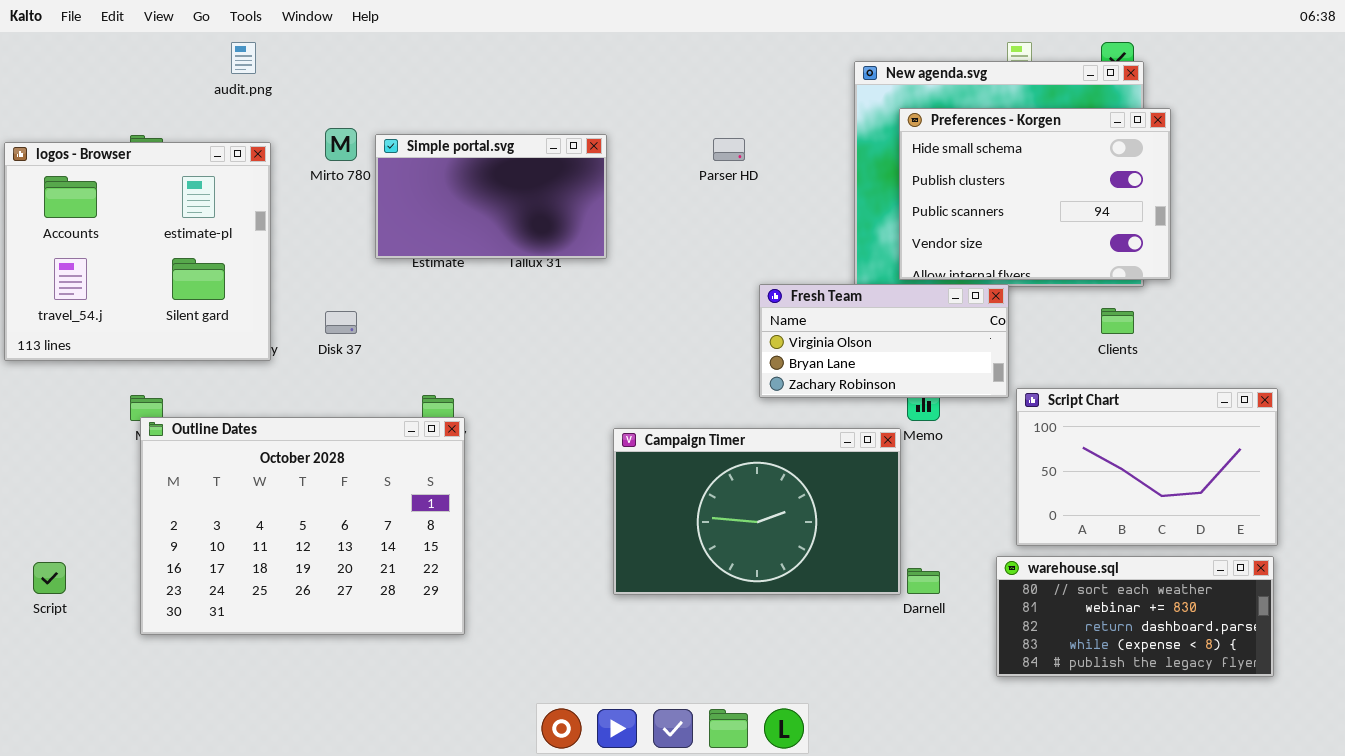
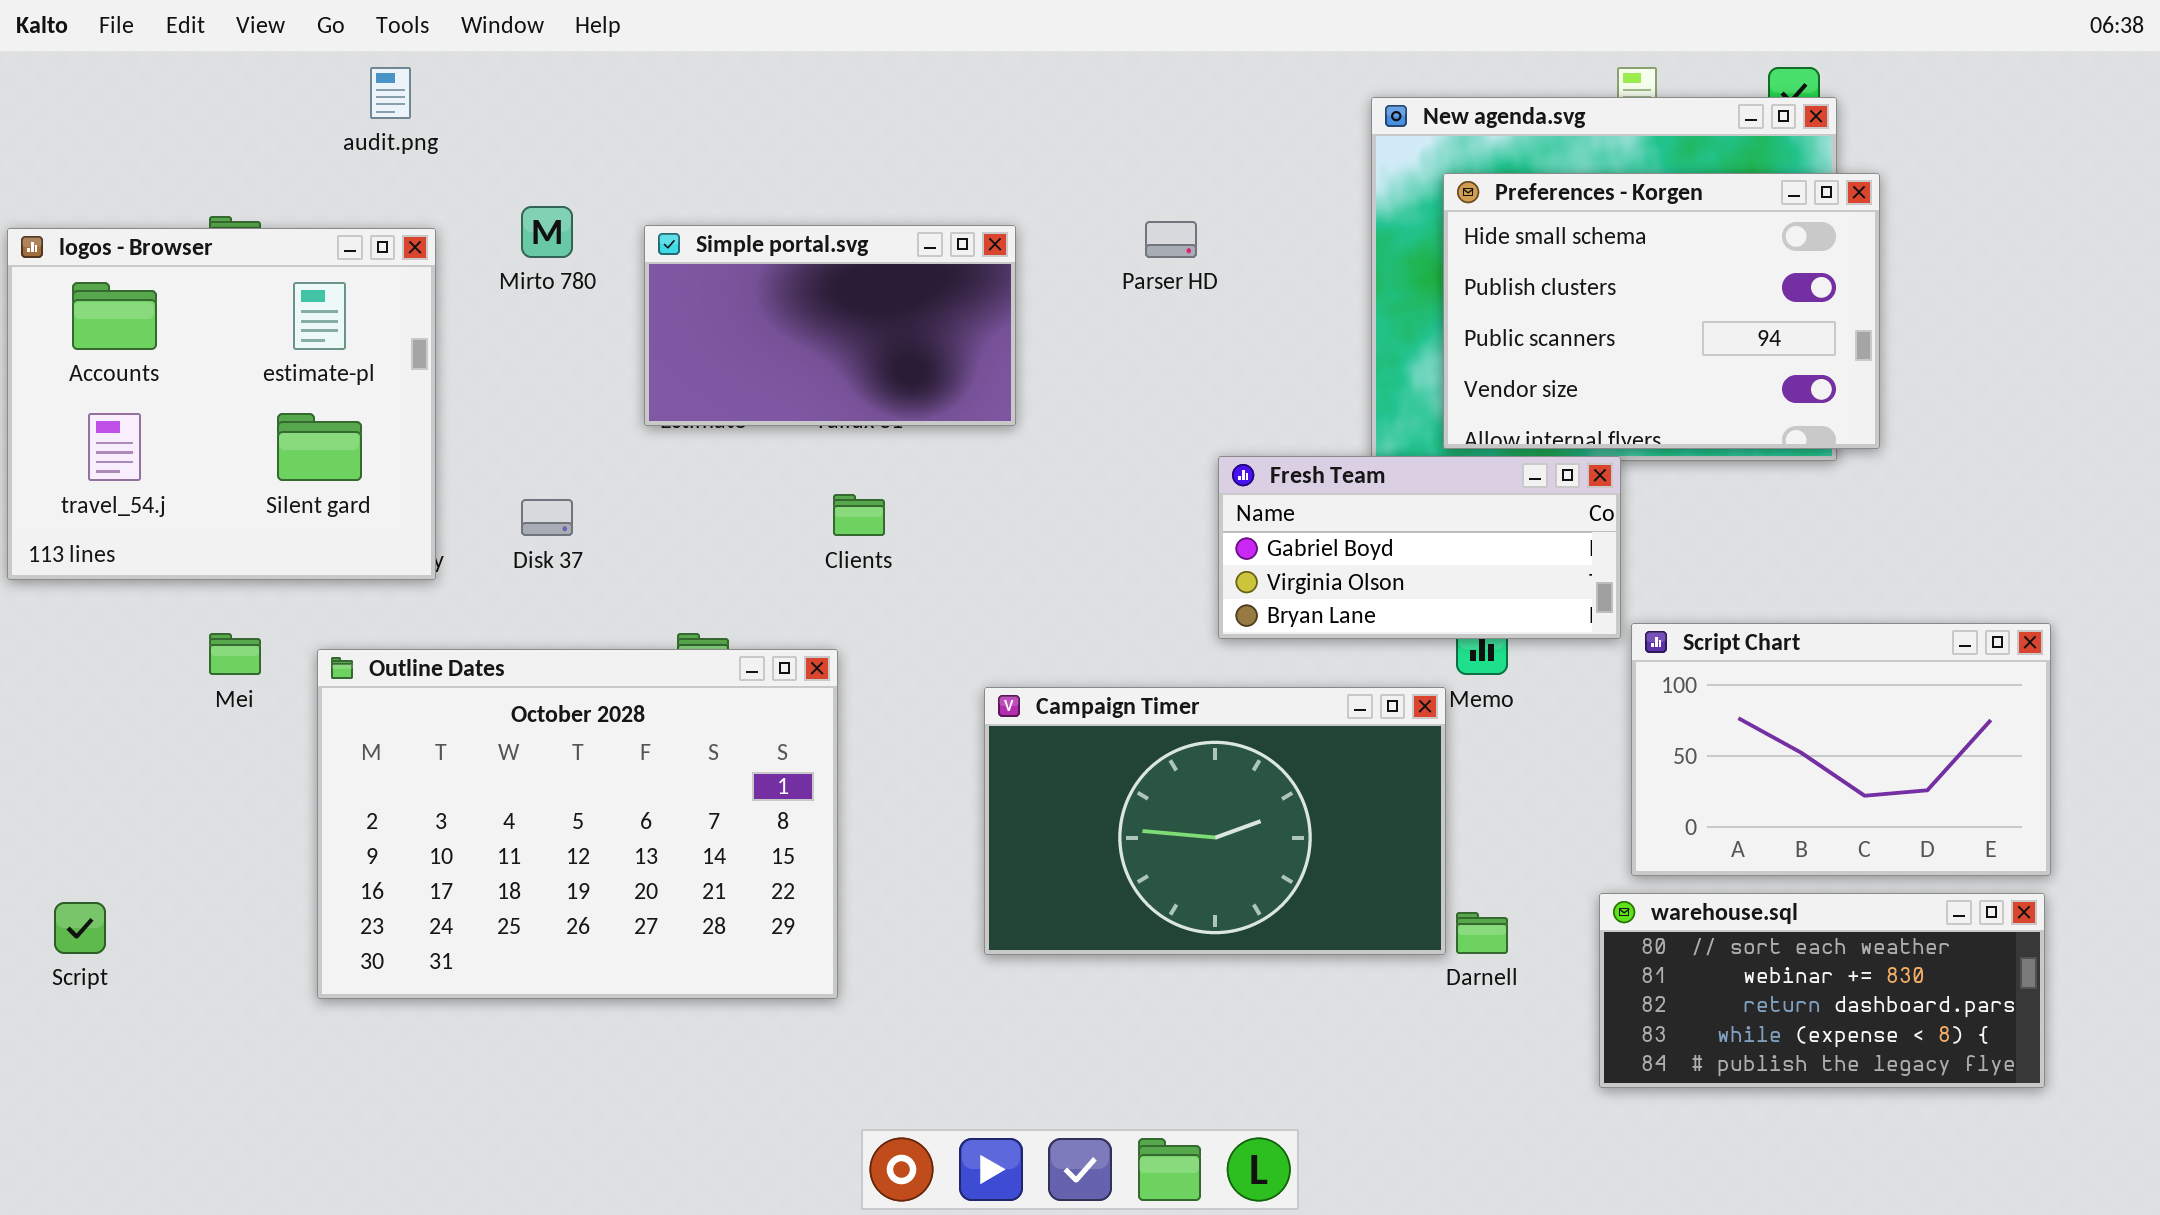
Simple portal.svg: [375,134,607,259] -> [644,225,1016,426], moved
Fresh Team: [759,284,1009,398] -> [1218,456,1621,639], scrolled up 1 row
Clients: [1101,308,1134,334] -> [833,494,885,536], moved
Outline Dates: [140,417,465,635] -> [317,649,838,999], moved

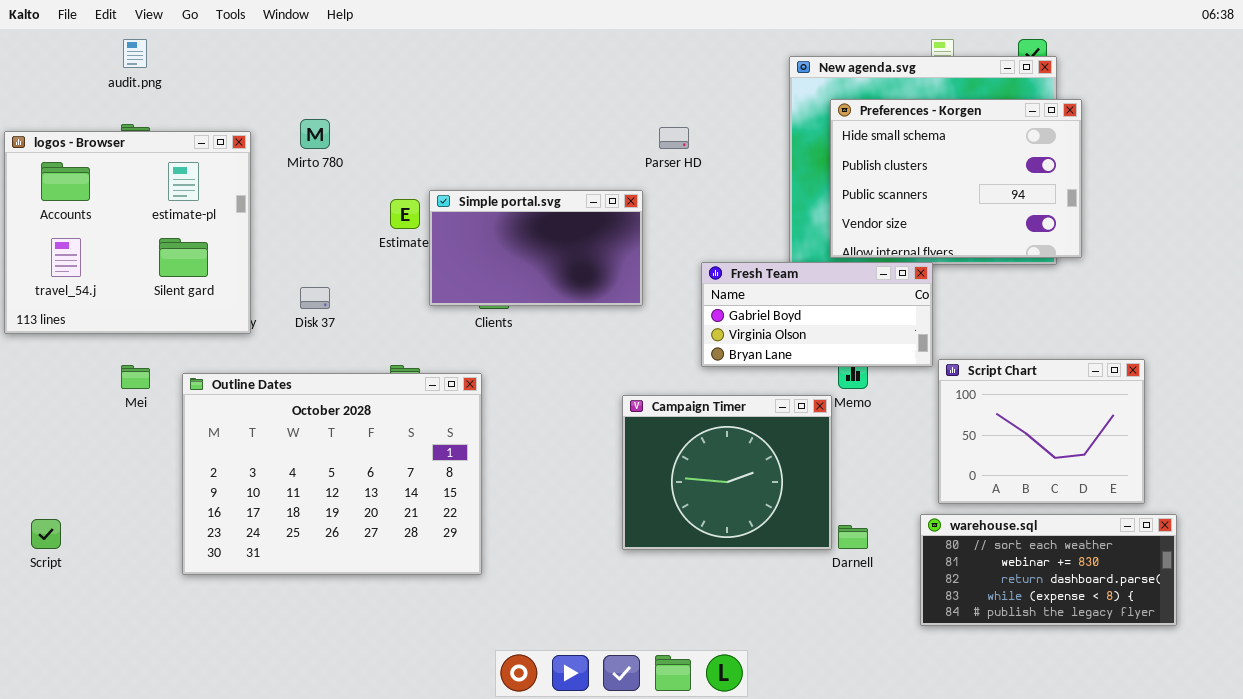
audit.png: [370,67,411,119] -> [123,39,147,68], moved
Simple portal.svg: [644,225,1016,426] -> [429,190,643,306], moved
Script Chart: [1631,623,2051,876] -> [938,359,1145,504], resized
Campaign Timer: [984,687,1446,955] -> [622,395,832,550], resized

